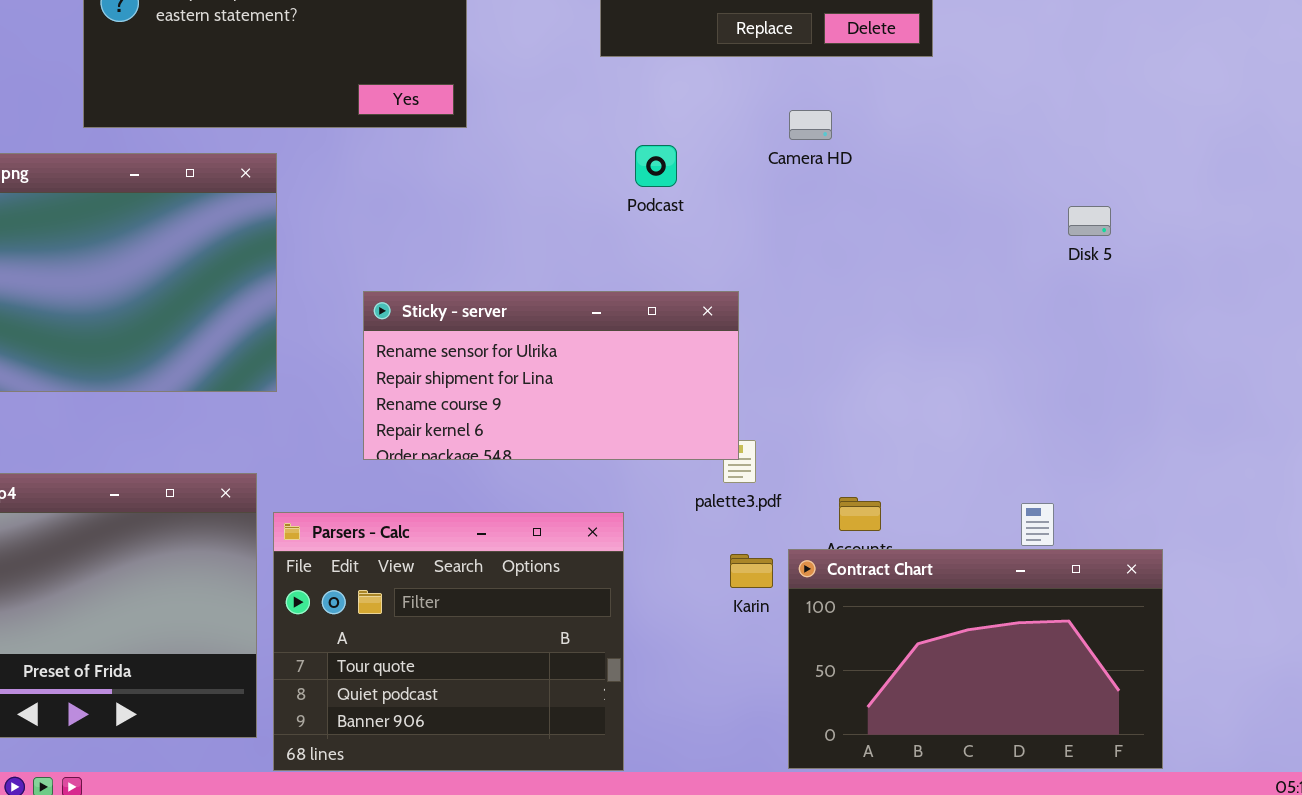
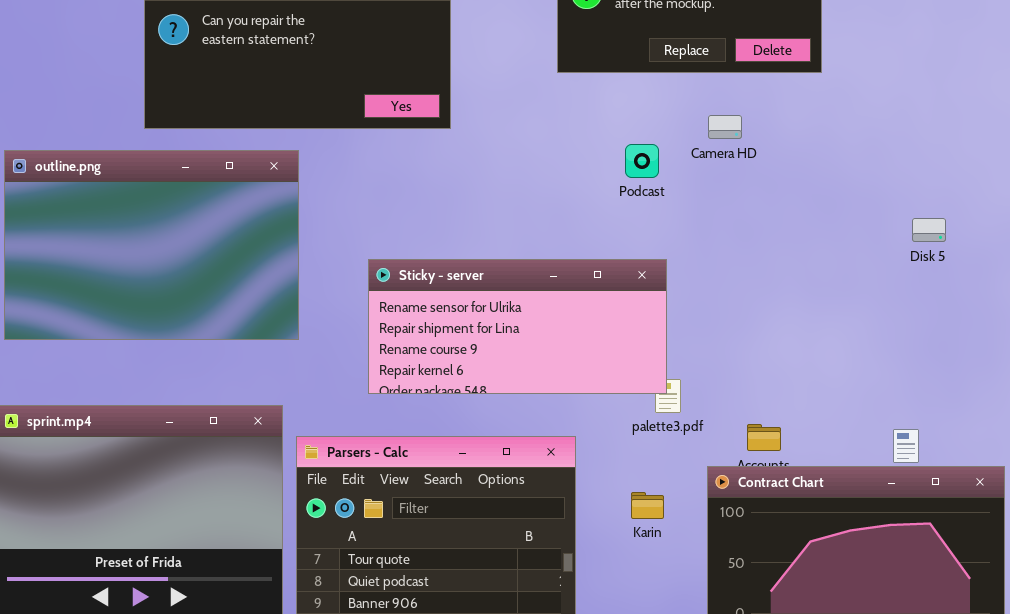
Podcast: [635,145,677,187] -> [625,144,659,178], moved
Disk 5: [1068,206,1111,236] -> [912,218,946,242], moved
Karin: [730,554,773,588] -> [631,492,664,519], moved

